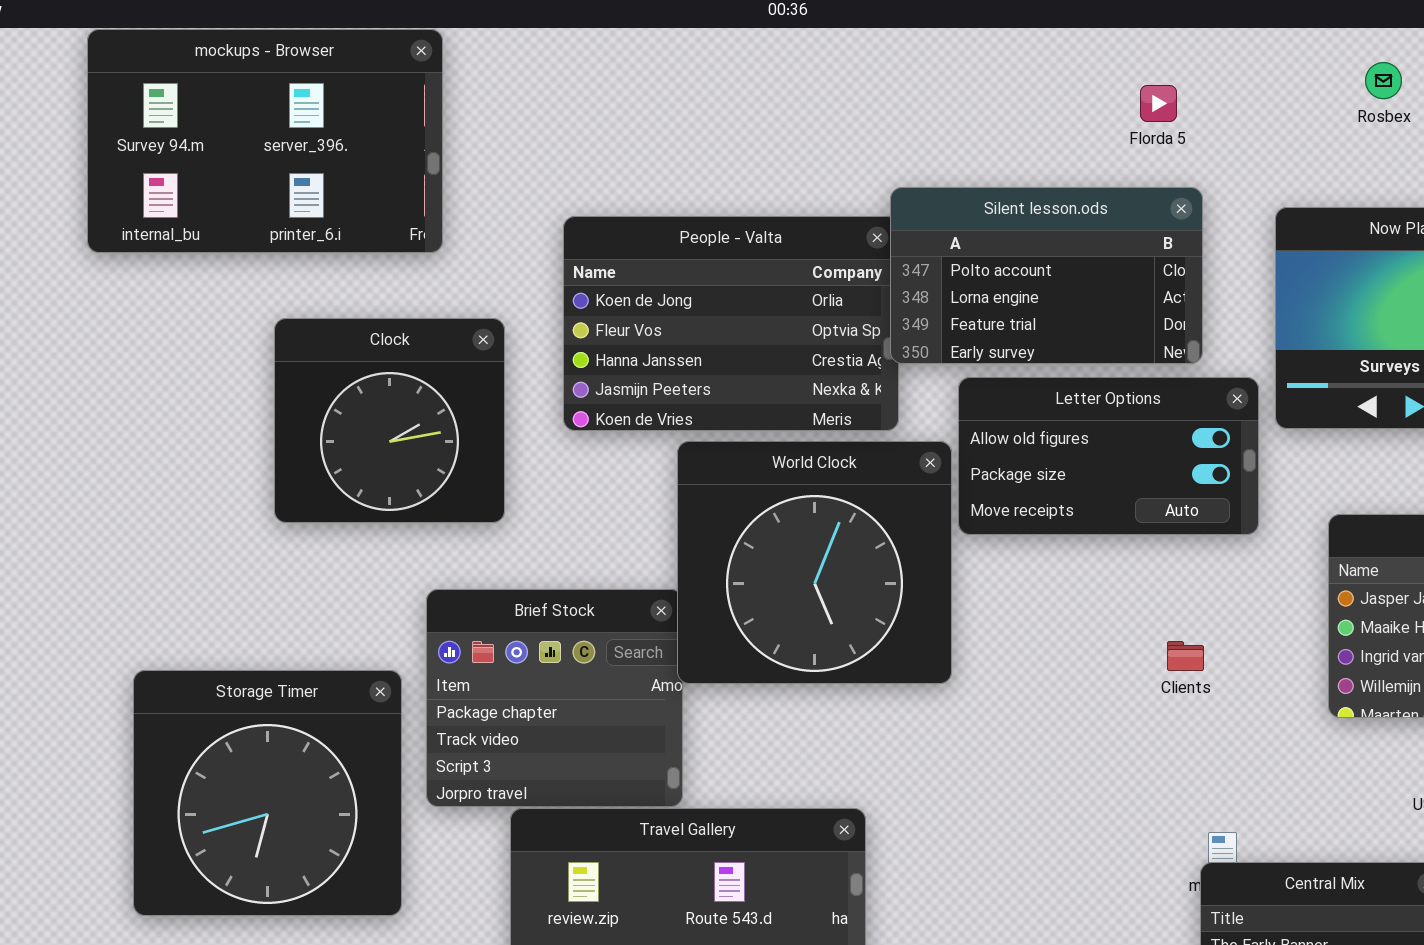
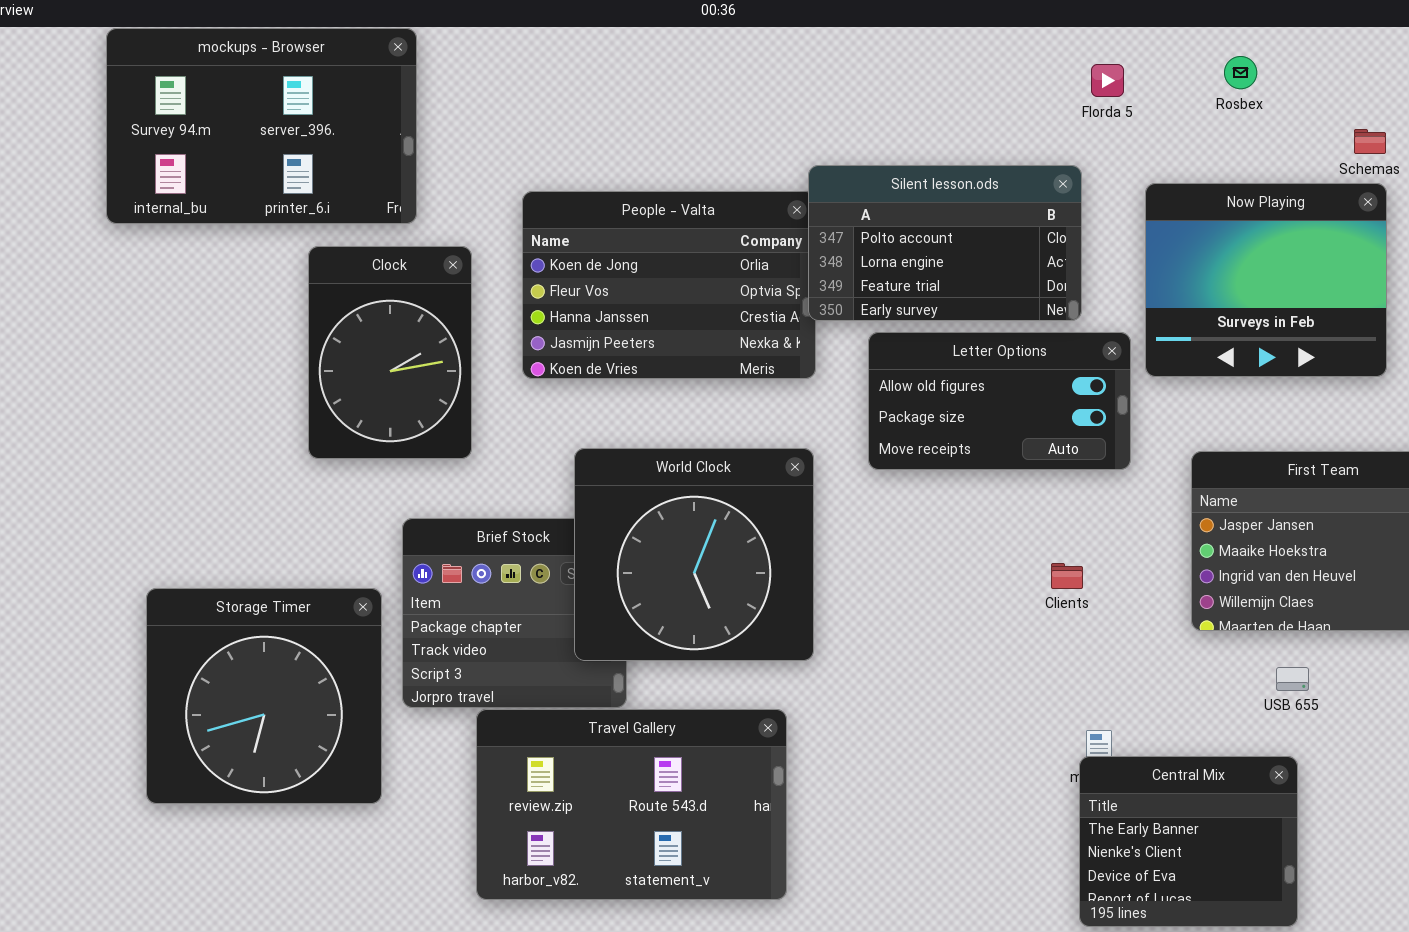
Florda 5: [1140,85,1177,122] -> [1091,64,1124,97], moved
Clock: [274,318,505,523] -> [308,246,472,459], resized
World Clock: [677,441,952,684] -> [574,448,814,661], moved

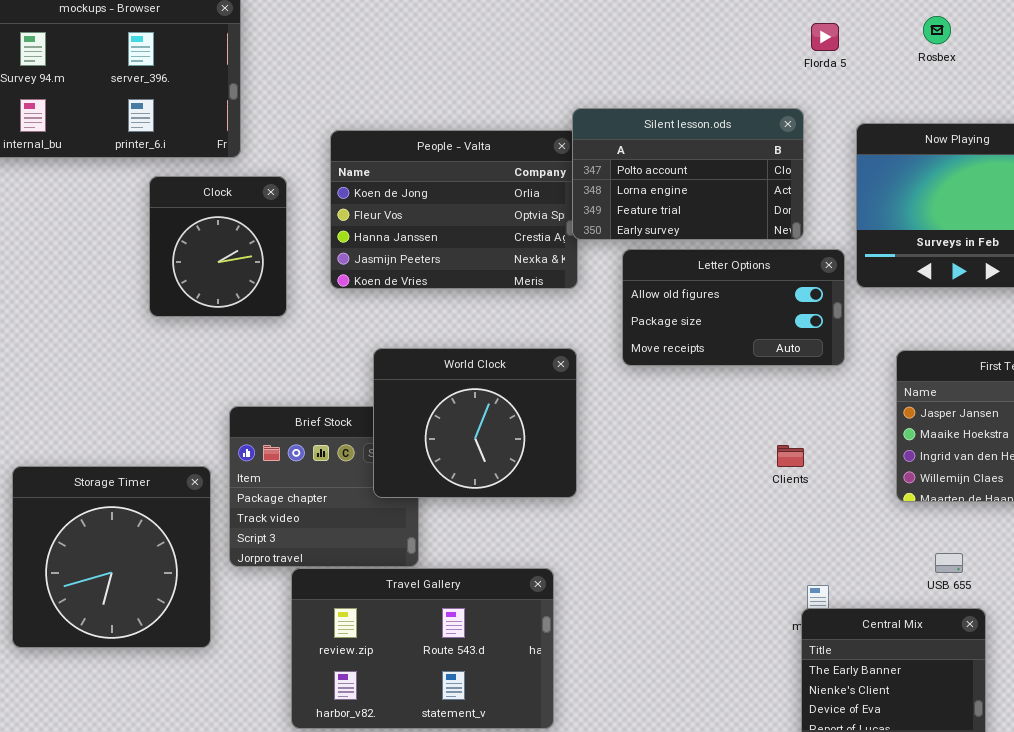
Clock: [308,246,472,459] -> [149,176,287,317], resized
World Clock: [574,448,814,661] -> [373,348,577,498], resized
USB 655: [1276,667,1309,691] -> [935,553,963,573], moved

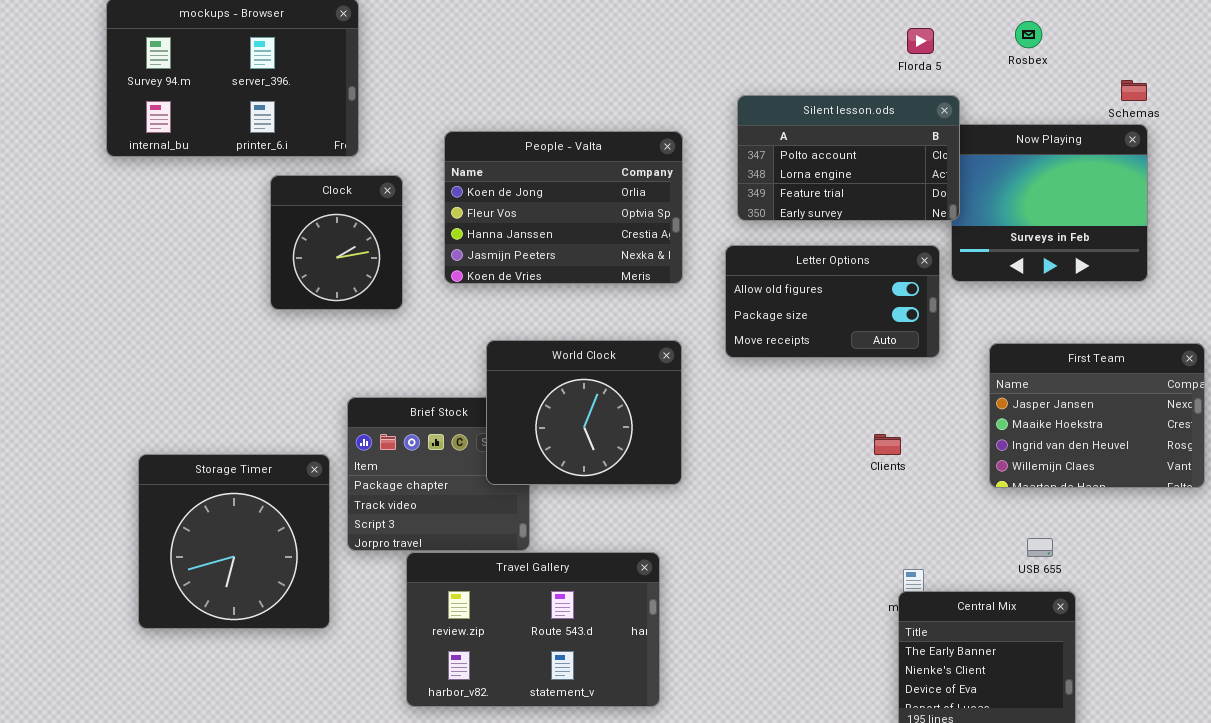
Silent lesson.ods: [572,108,804,240] -> [737,95,960,221], moved

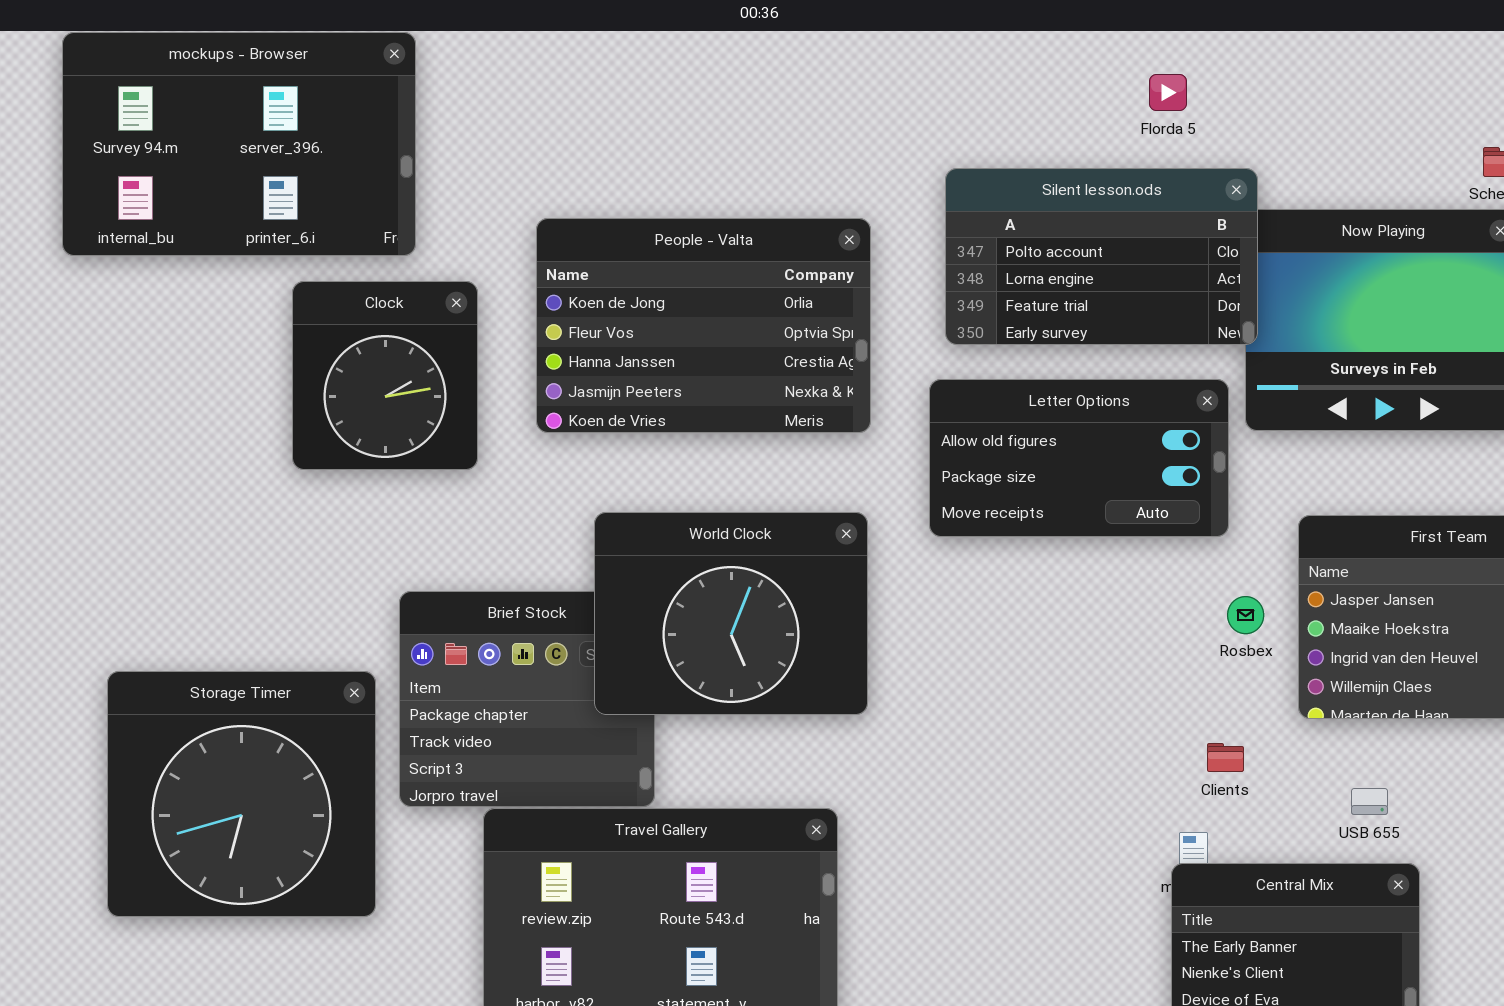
Rosbex: [1015,21,1042,48] -> [1227,596,1264,634], moved
Florda 5: [907,28,934,54] -> [1149,74,1187,111], moved
Clients: [874,434,901,455] -> [1207,743,1244,772], moved

